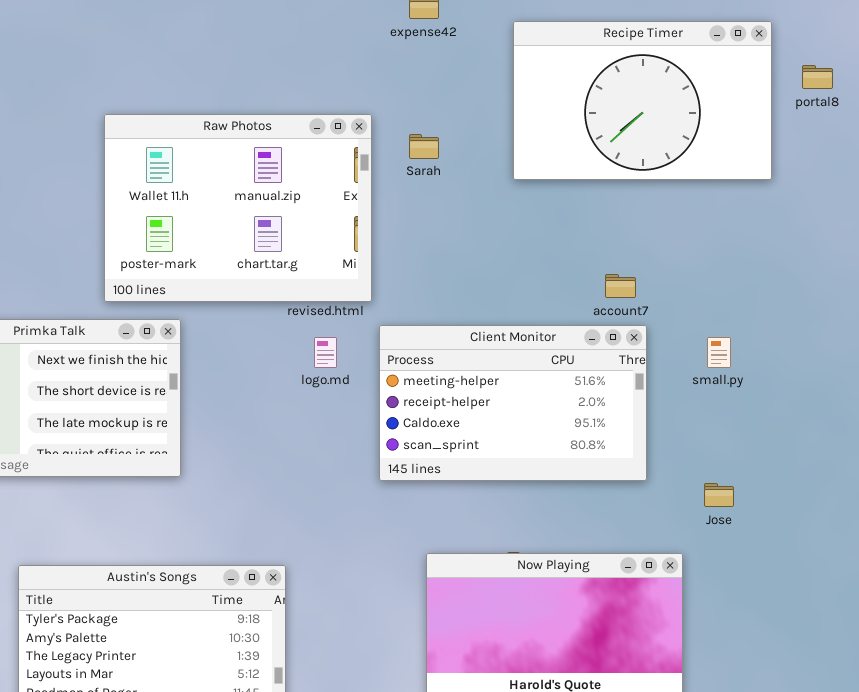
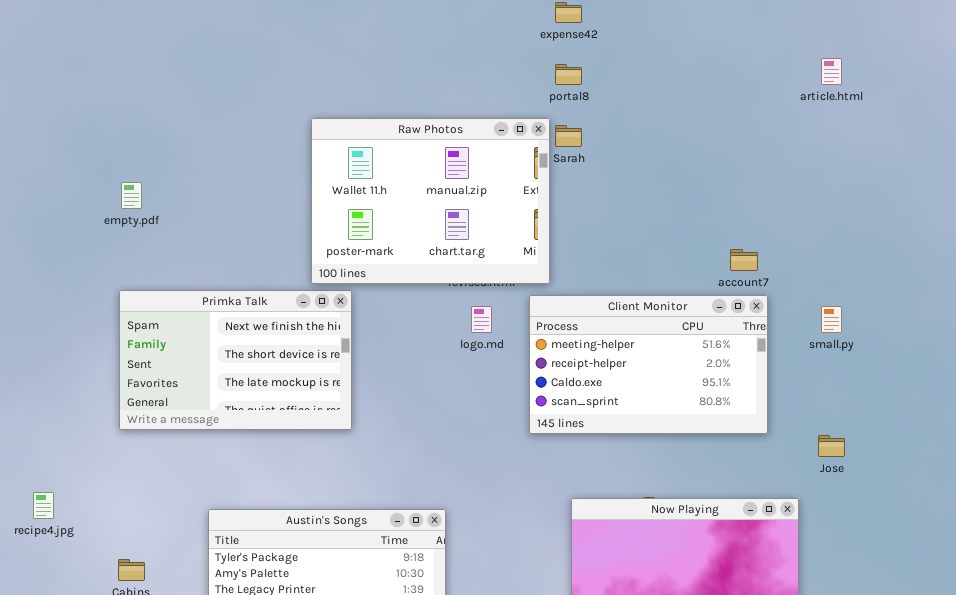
Recipe Timer: [513,21,772,180] -> none, closed
portal8: [802,65,833,89] -> [555,64,582,85], moved
Raw Photos: [104,114,372,302] -> [311,118,550,284], moved

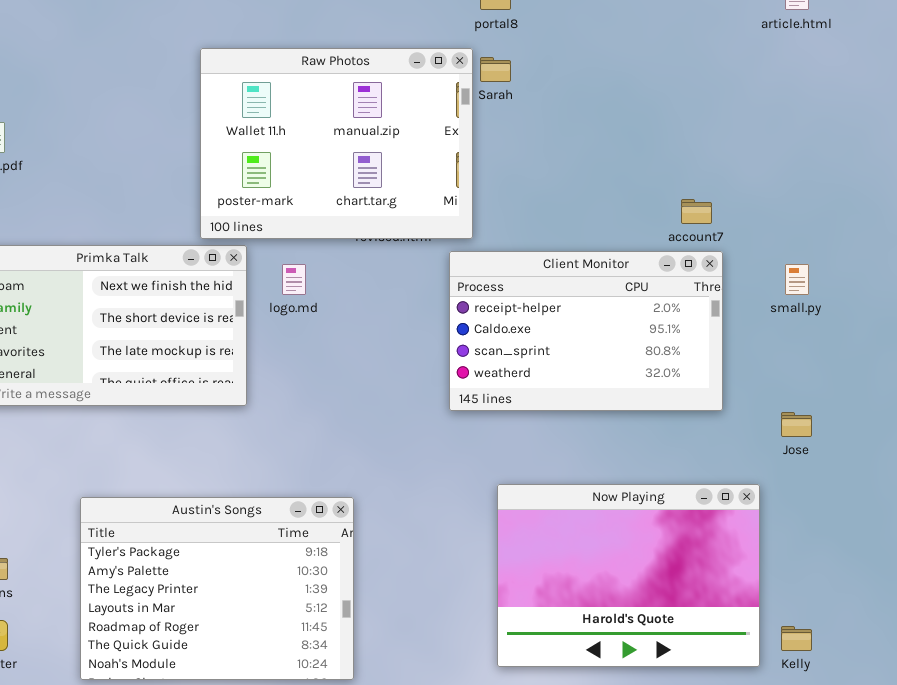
Client Monitor: [529,295,768,434] -> [449,251,723,411], scrolled down 1 row
logo.md: [471,306,492,333] -> [282,264,306,295], moved

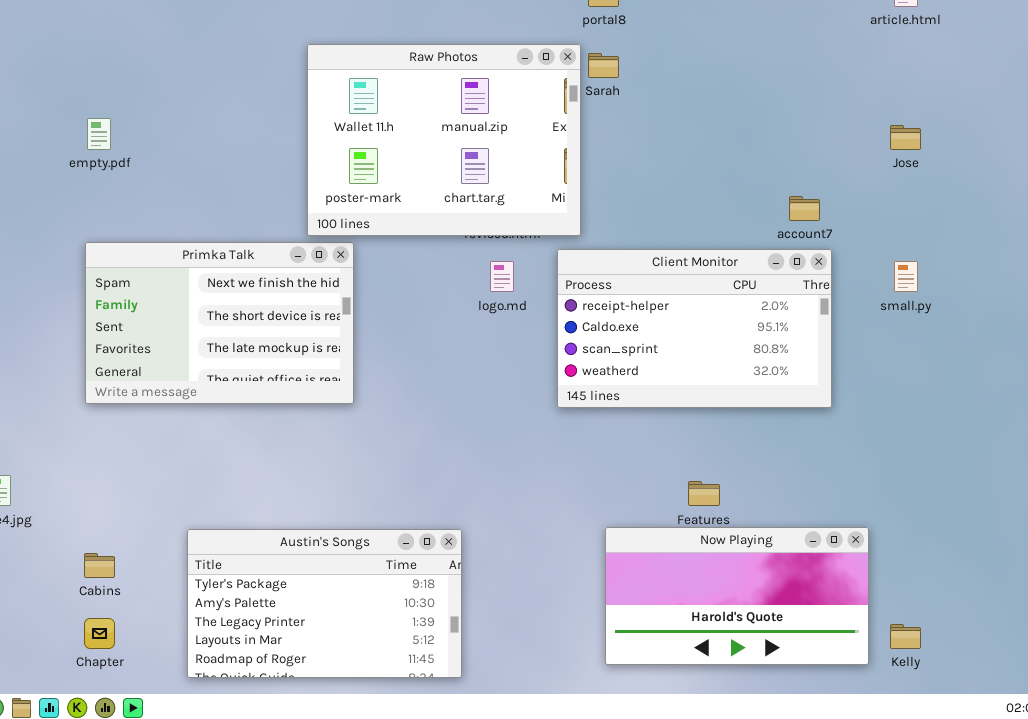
logo.md: [282,264,306,295] -> [490,261,514,292], moved
Jose: [781,412,812,437] -> [890,125,921,150], moved
Now Playing: [497,484,760,667] -> [605,527,869,665], resized
Austin's Songs: [80,497,354,680] -> [187,529,462,678], resized

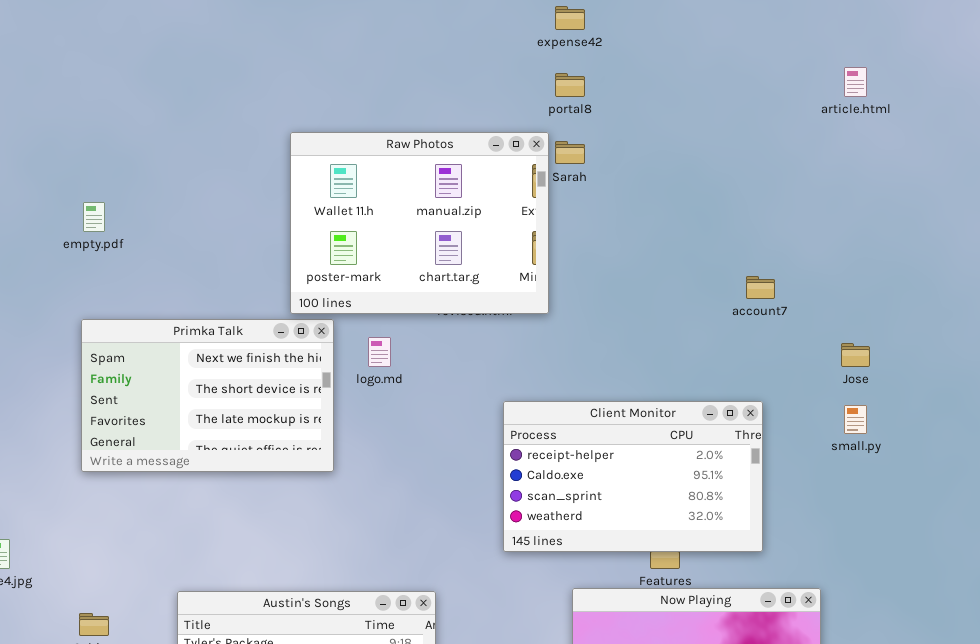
Jose: [890,125,921,150] -> [841,343,870,367], moved
Client Monitor: [557,249,832,408] -> [503,401,763,552], moved
logo.md: [490,261,514,292] -> [368,337,391,367], moved
small.py: [894,261,918,292] -> [844,405,867,434], moved

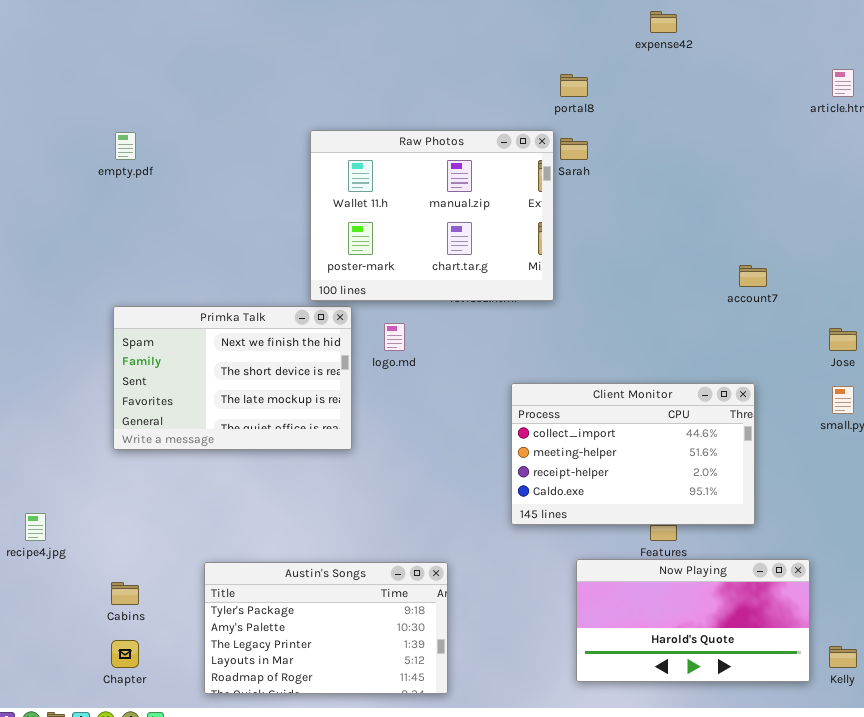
expense42: [555,6,585,30] -> [650,11,677,33], moved
empty.pdf: [83,202,105,232] -> [115,132,136,160], moved
Client Monitor: [503,401,763,552] -> [511,383,755,525], scrolled up 2 rows

